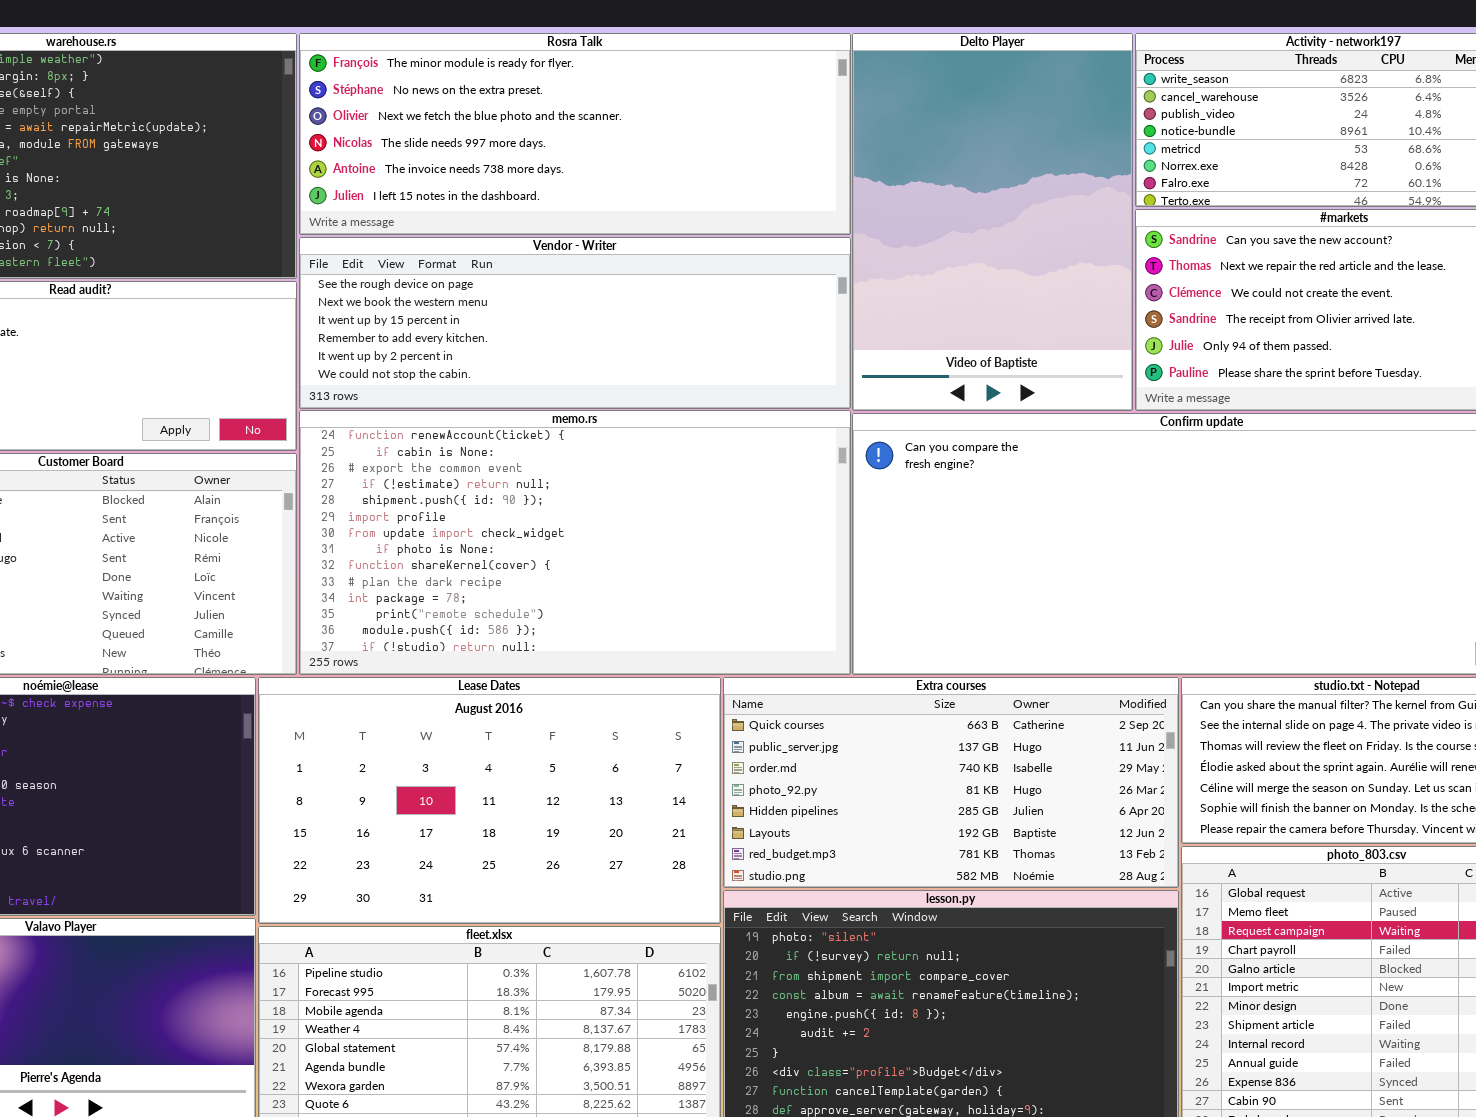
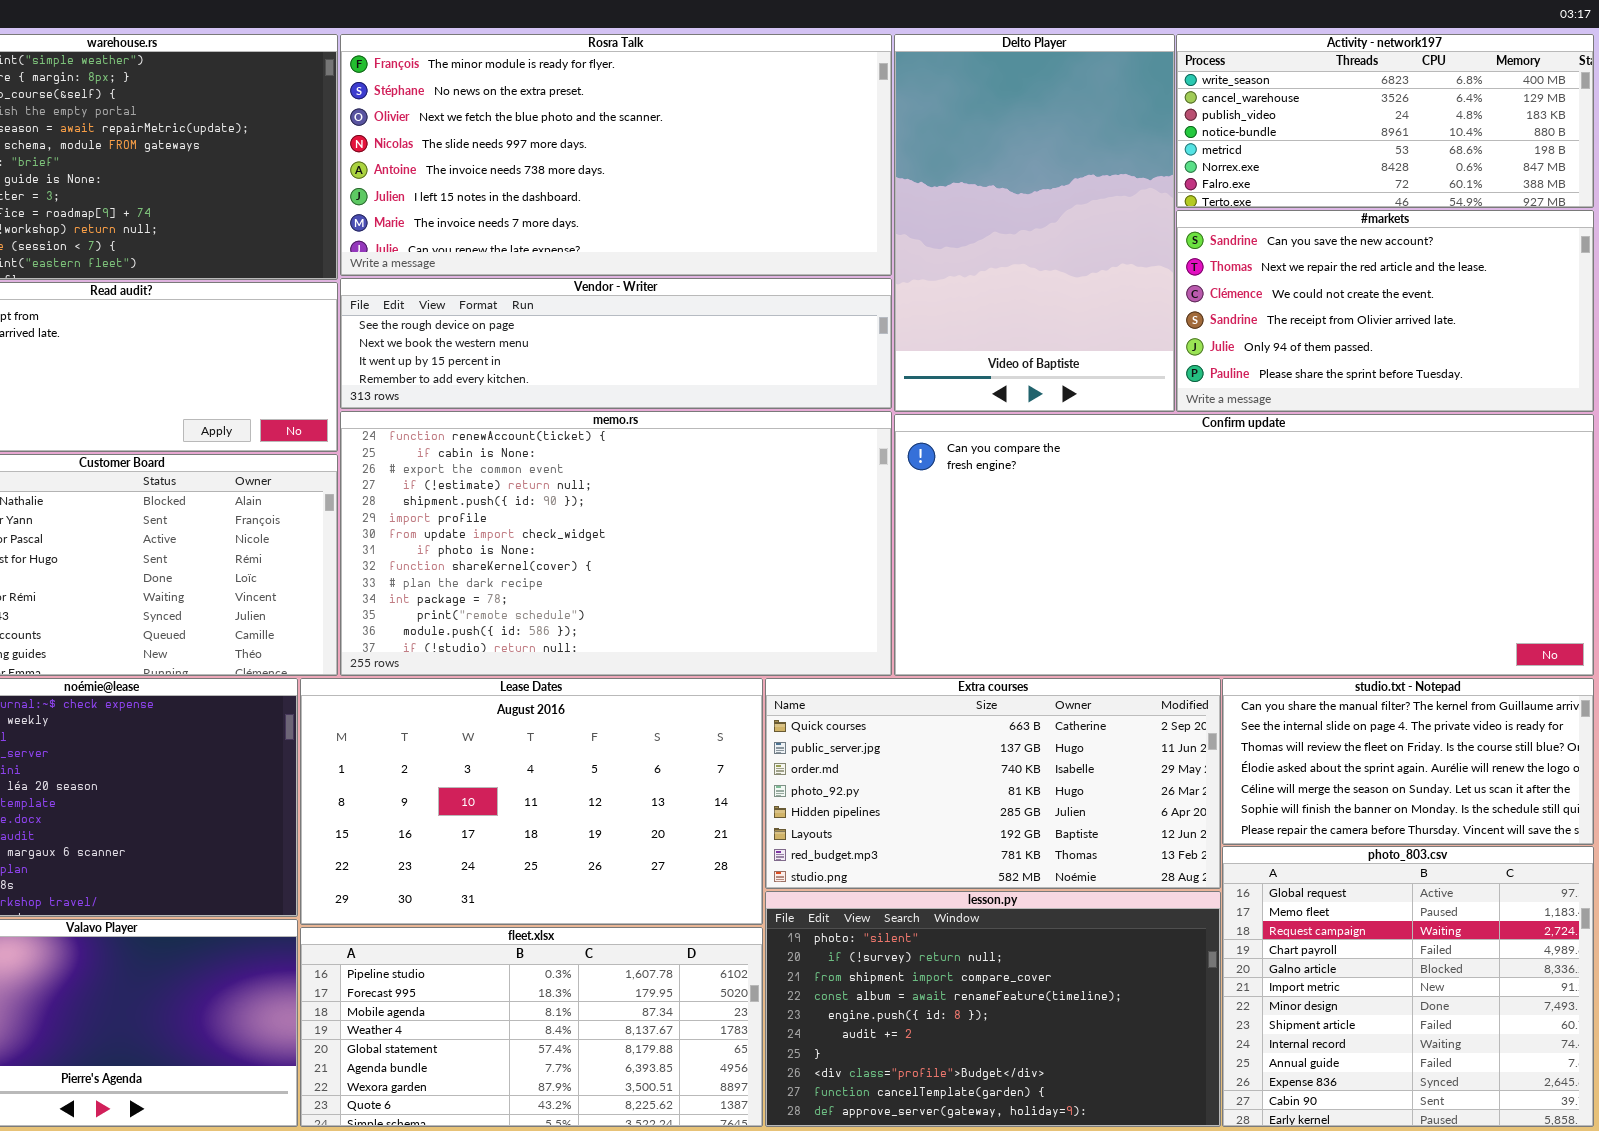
Rosra Talk: [299,33,851,235] -> [340,34,892,276], resized
Vendor - Writer: [299,237,851,409] -> [340,278,892,409], resized

